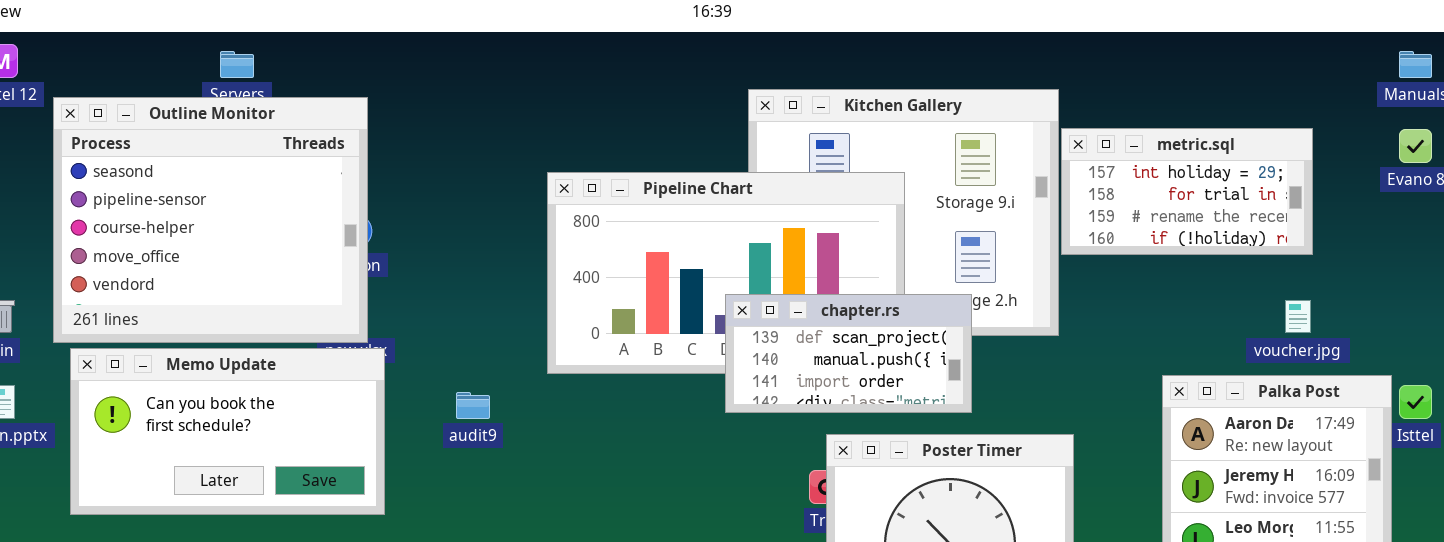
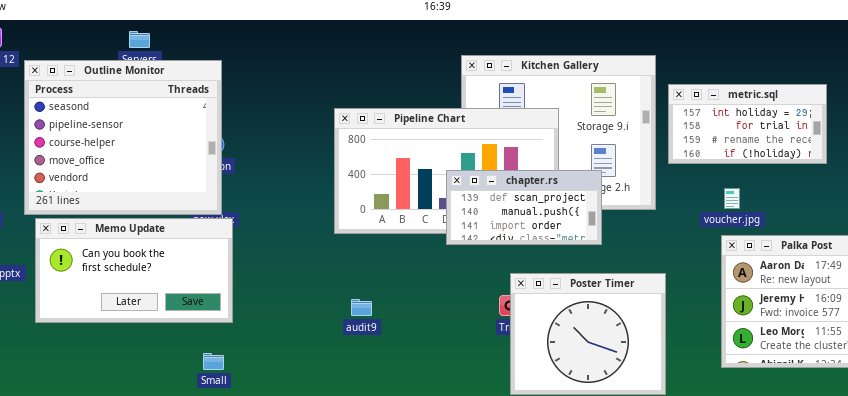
metric.sql: [1061,128,1313,255] -> [668,84,827,164], moved
chapter.rs: [725,294,972,413] -> [446,170,602,245], moved
voucher.jpg: [1285,300,1311,333] -> [724,188,740,209], moved
audit9: [456,392,490,419] -> [351,299,372,316], moved

